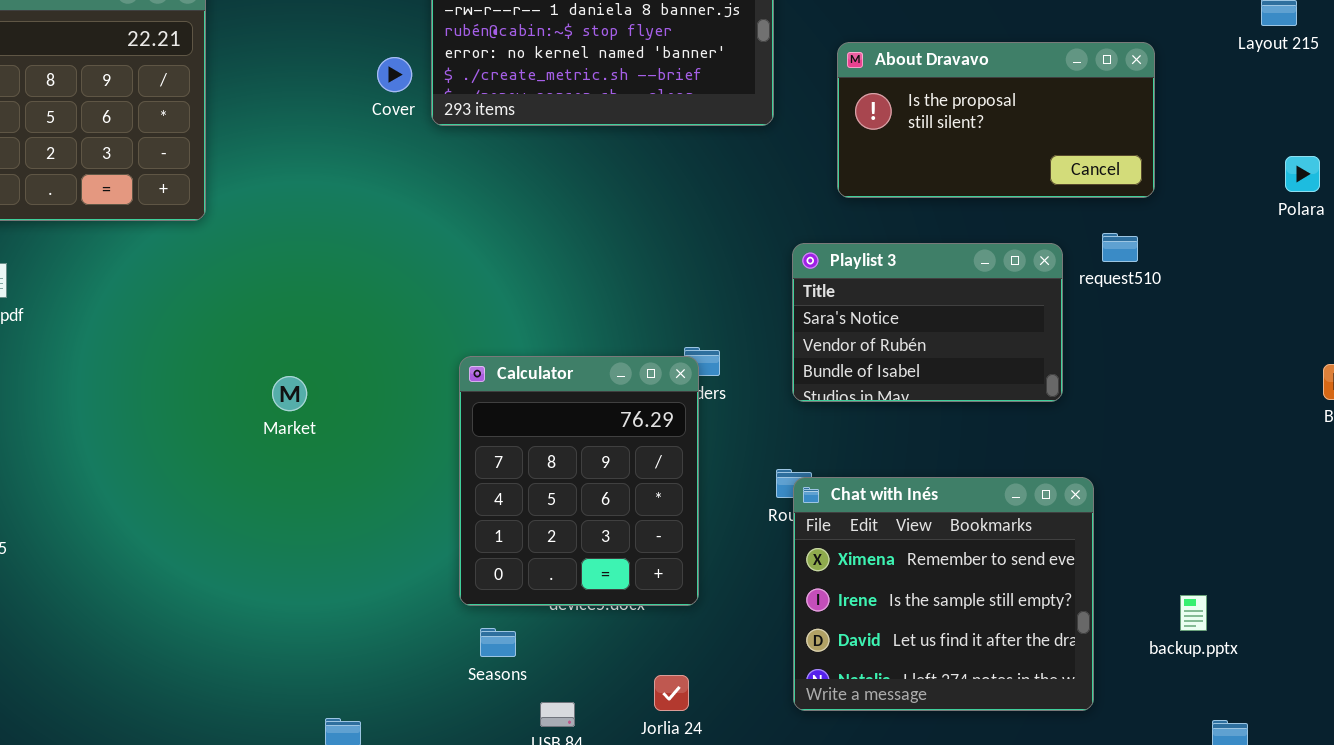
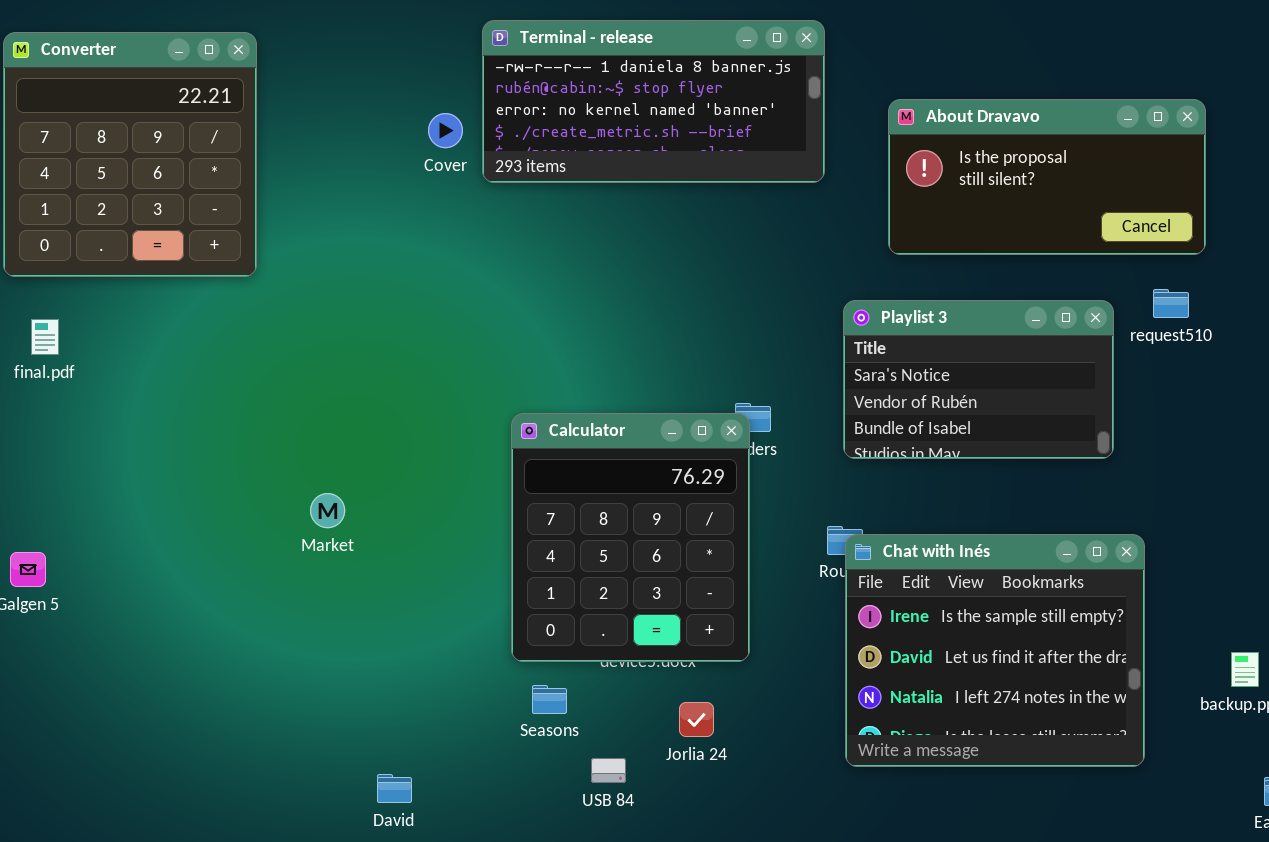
Market: [272,376,307,411] -> [310,493,345,528], moved
Chat with Inés: [793,477,1094,711] -> [845,534,1145,767], scrolled down 1 row
Jorlia 24: [654,675,689,711] -> [679,702,714,737], moved

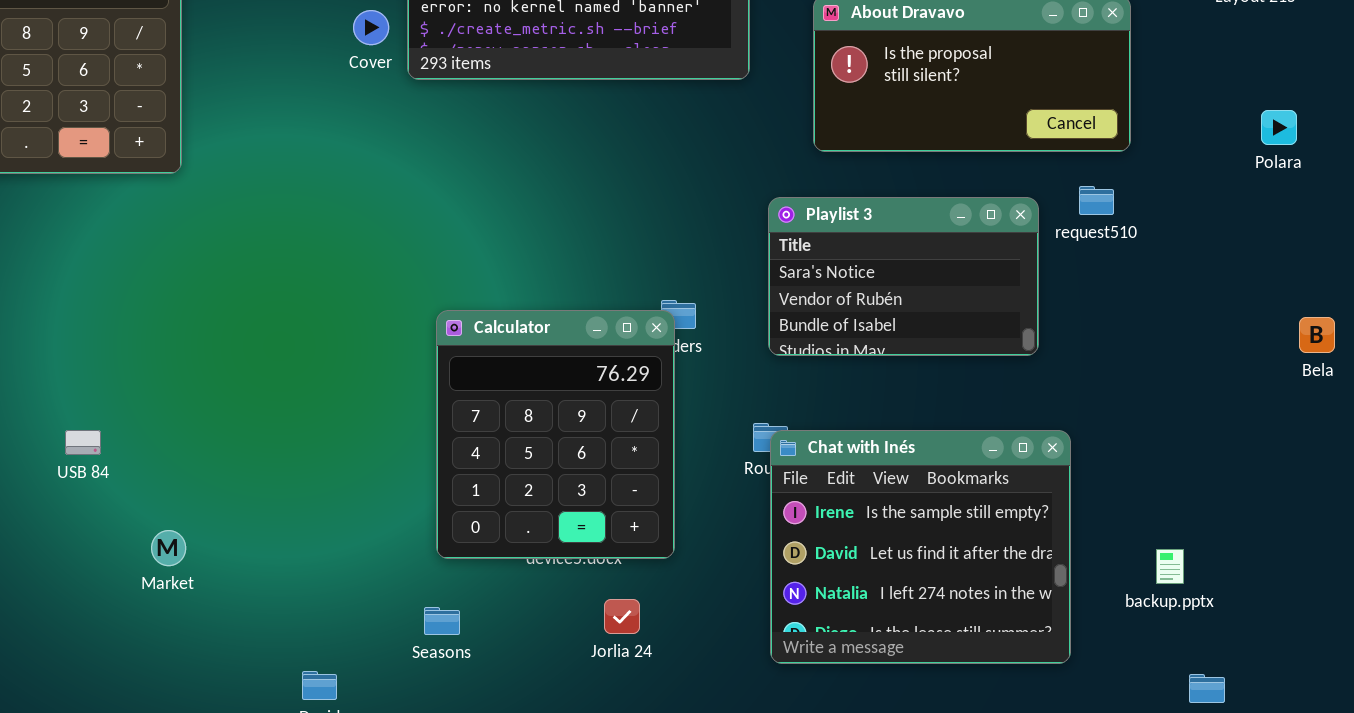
Market: [310,493,345,528] -> [151,530,186,566], moved
Seasons: [532,685,567,714] -> [424,607,460,635], moved
USB 84: [591,758,626,783] -> [65,430,101,455], moved

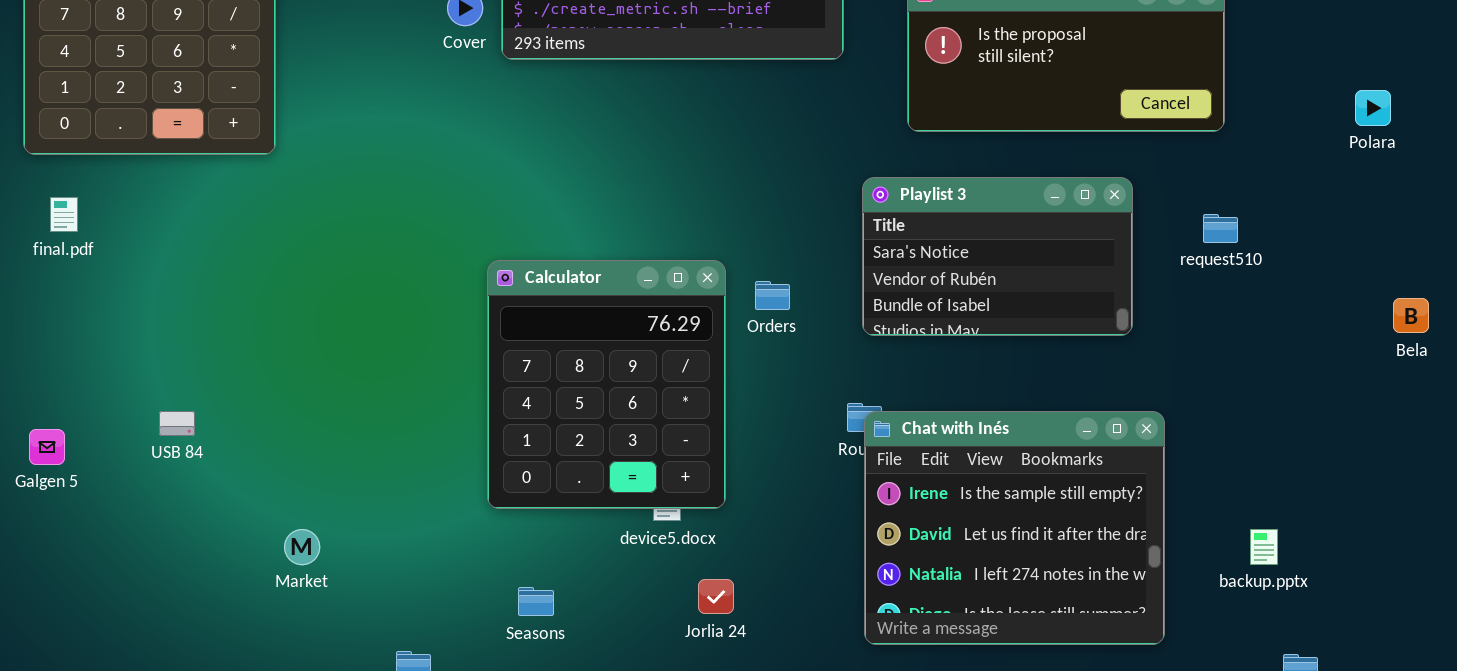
request510: [1079,186,1114,215] -> [1203,214,1238,243], moved
Calculator: [436,310,675,559] -> [487,260,726,509], moved
Market: [151,530,186,566] -> [284,529,320,565], moved

